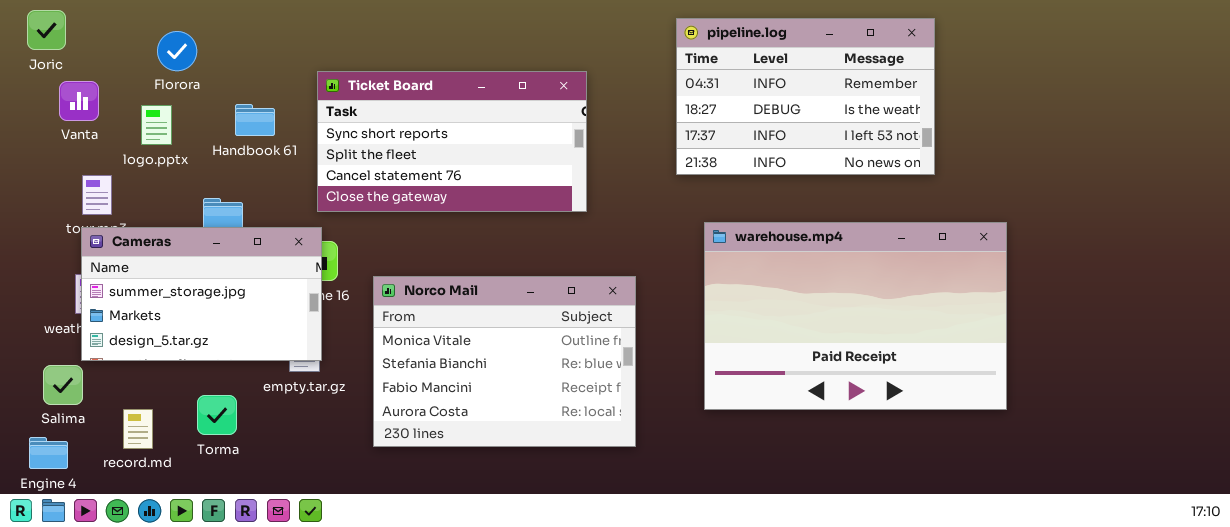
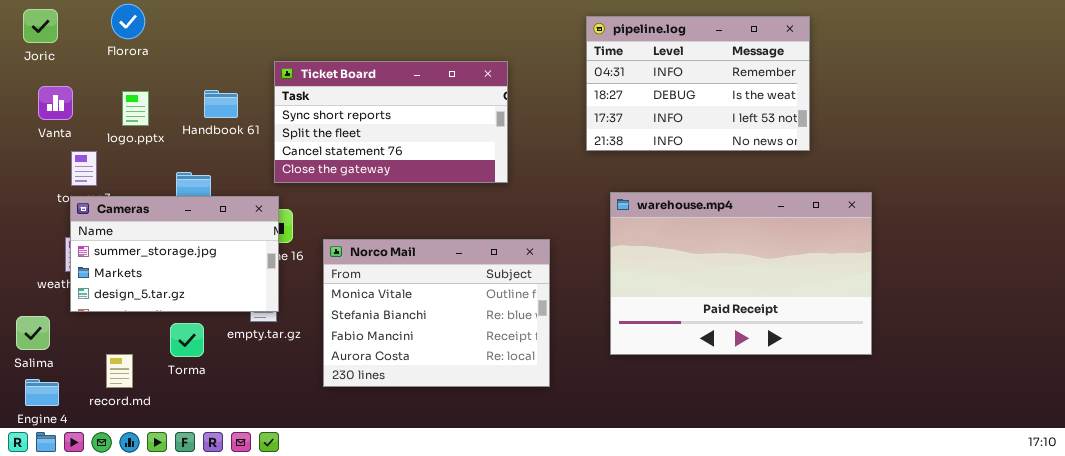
Florora: [157,31,197,71] -> [111,4,145,39], moved
Vanta: [59,81,99,121] -> [38,86,73,120], moved
Salima: [43,365,83,405] -> [16,316,50,350], moved
Torma: [197,395,237,435] -> [170,323,204,357], moved

